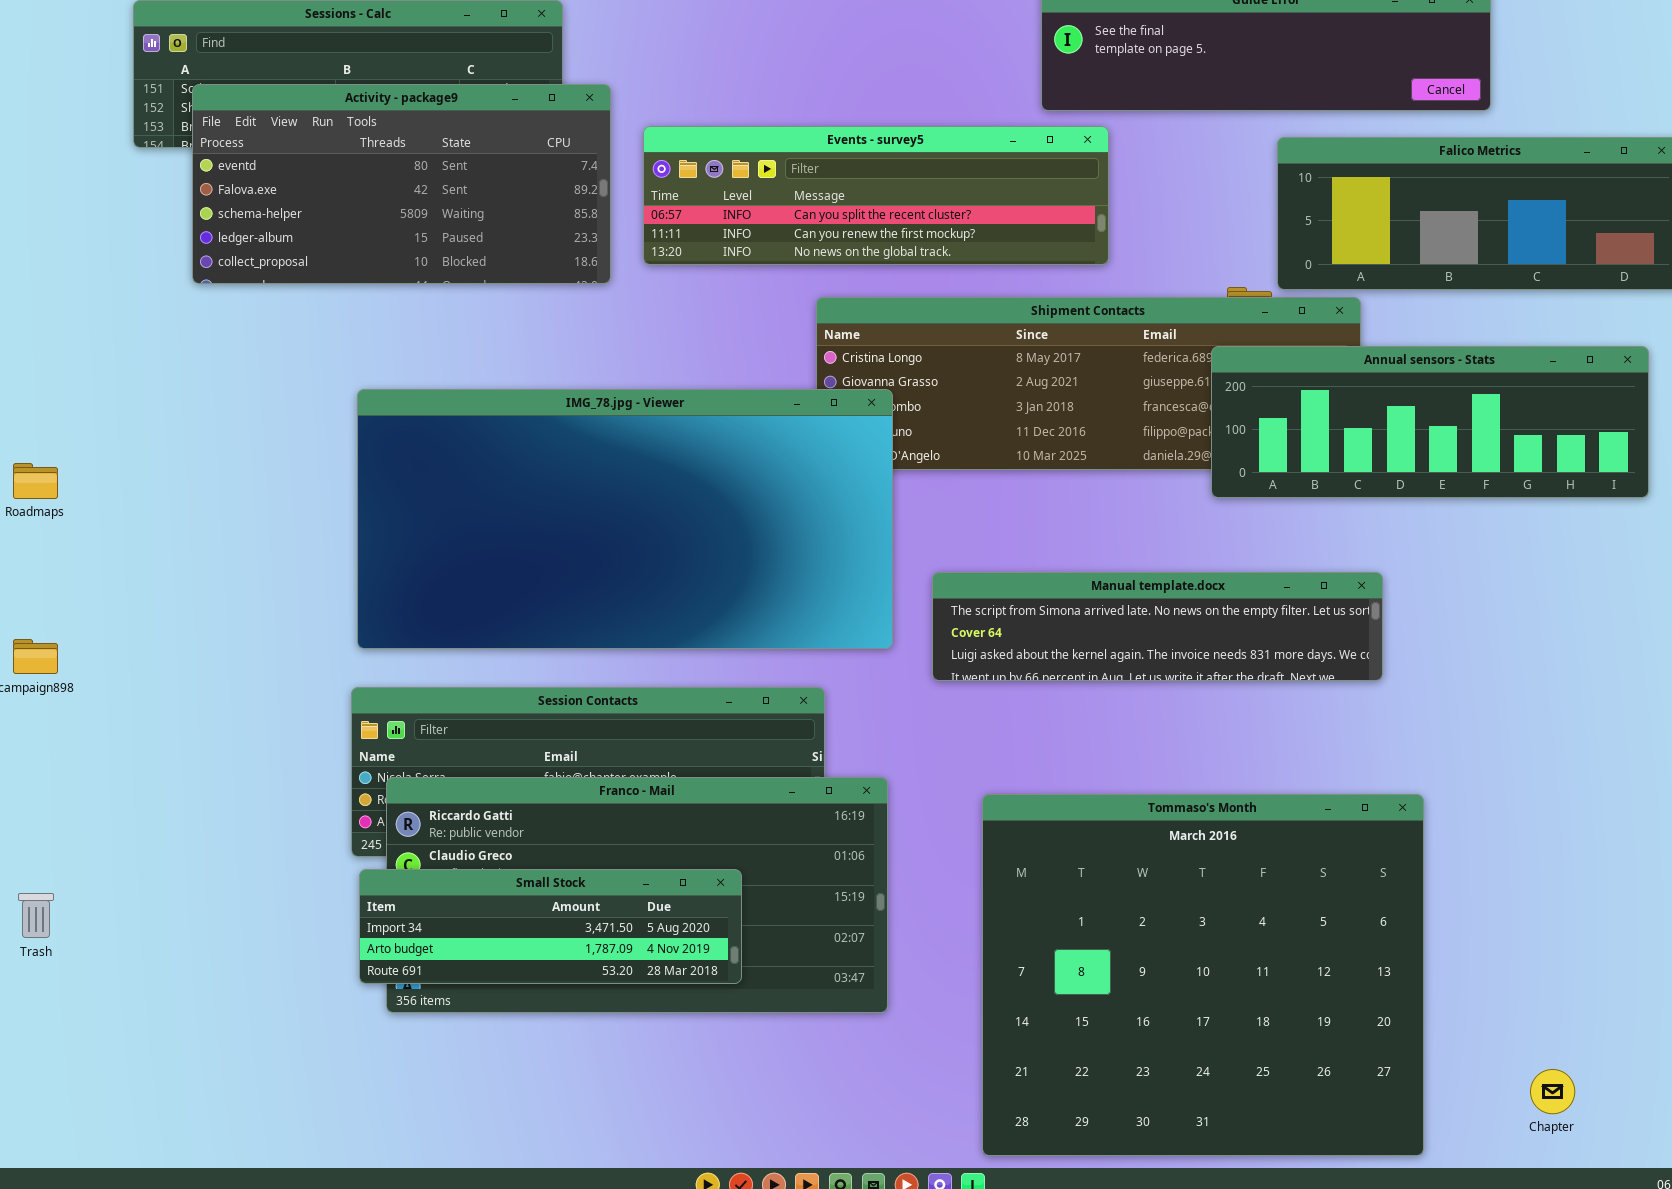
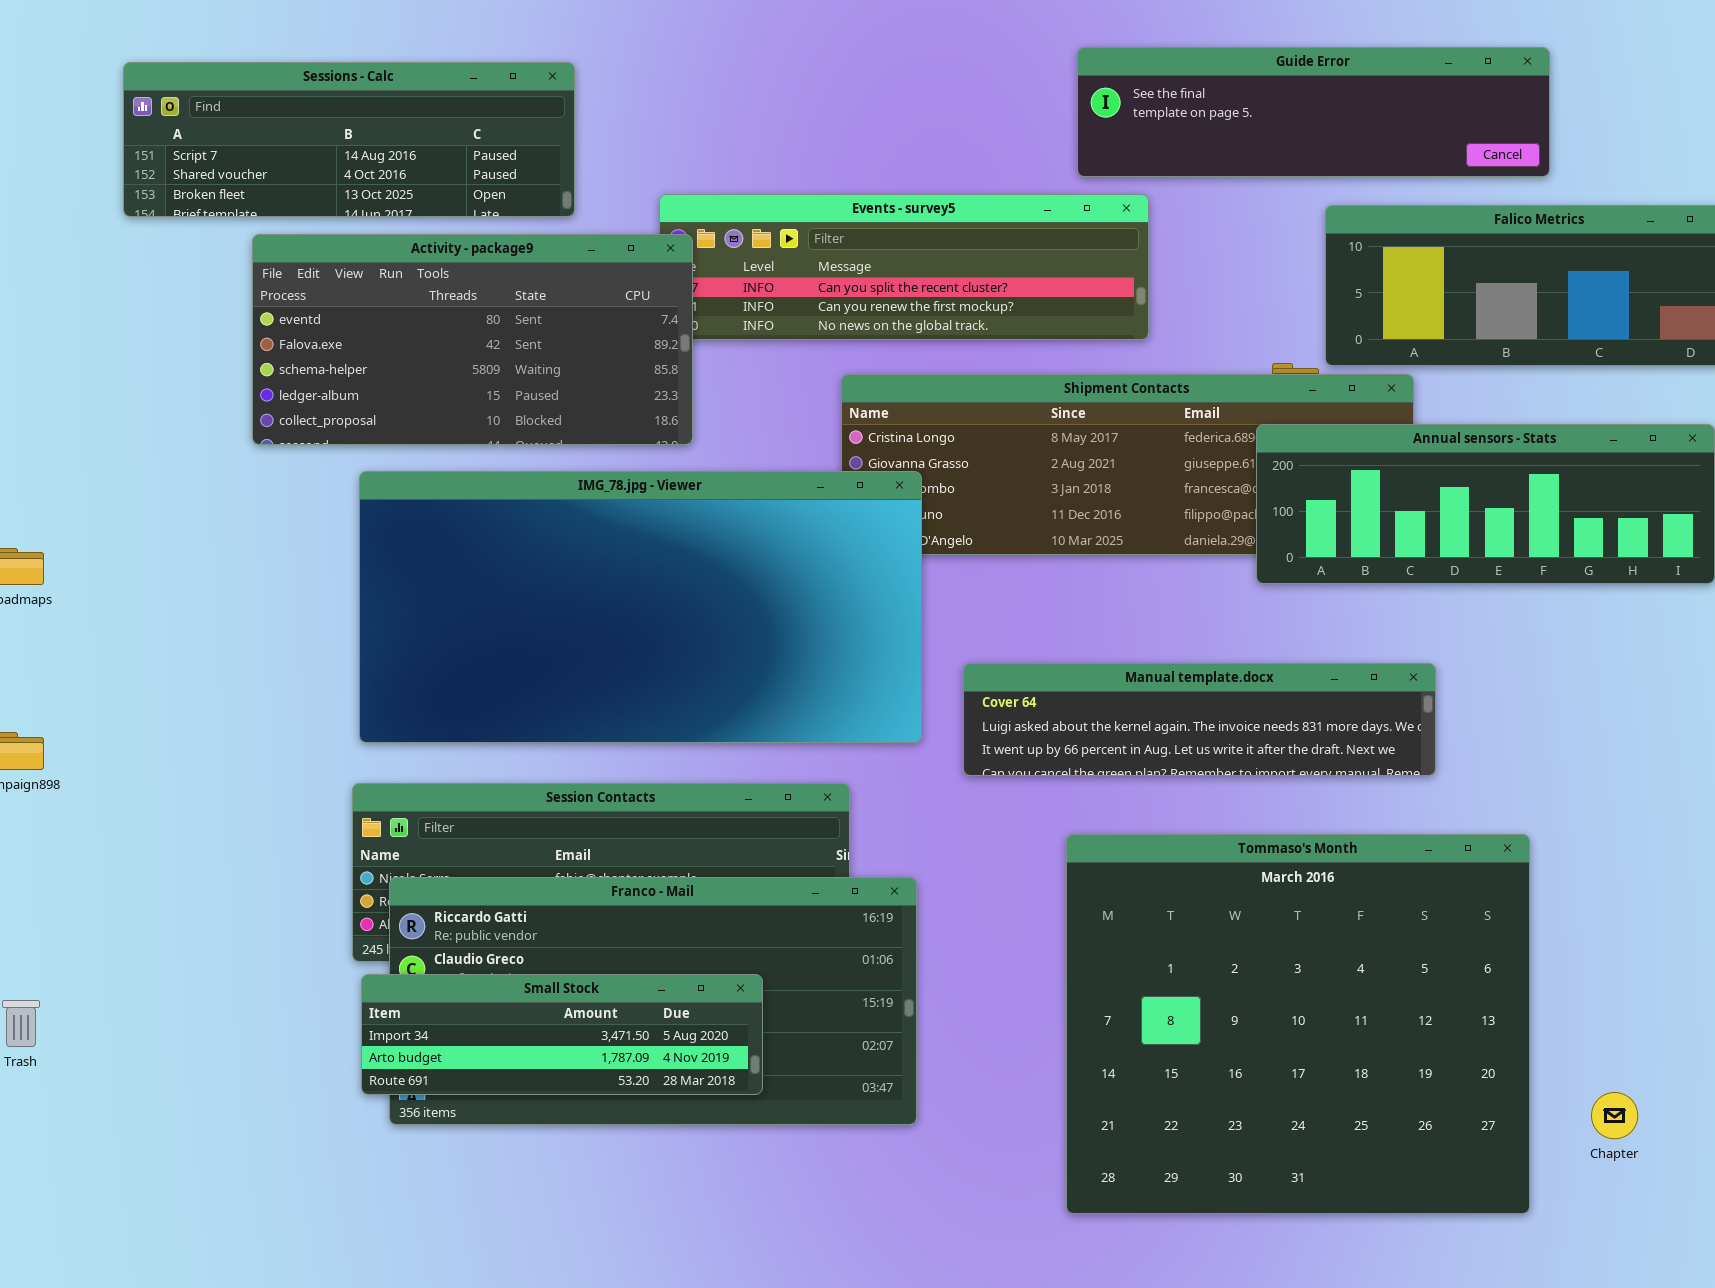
Activity - package9: [192,84,611,284] -> [252,234,693,445], moved
Manual template.docx: [932,572,1383,681] -> [963,663,1436,776], scrolled down 1 row
Tommaso's Month: [982,794,1424,1156] -> [1066,834,1530,1214], moved
Chapter: [1530,1069,1575,1114] -> [1591,1092,1638,1139], moved

